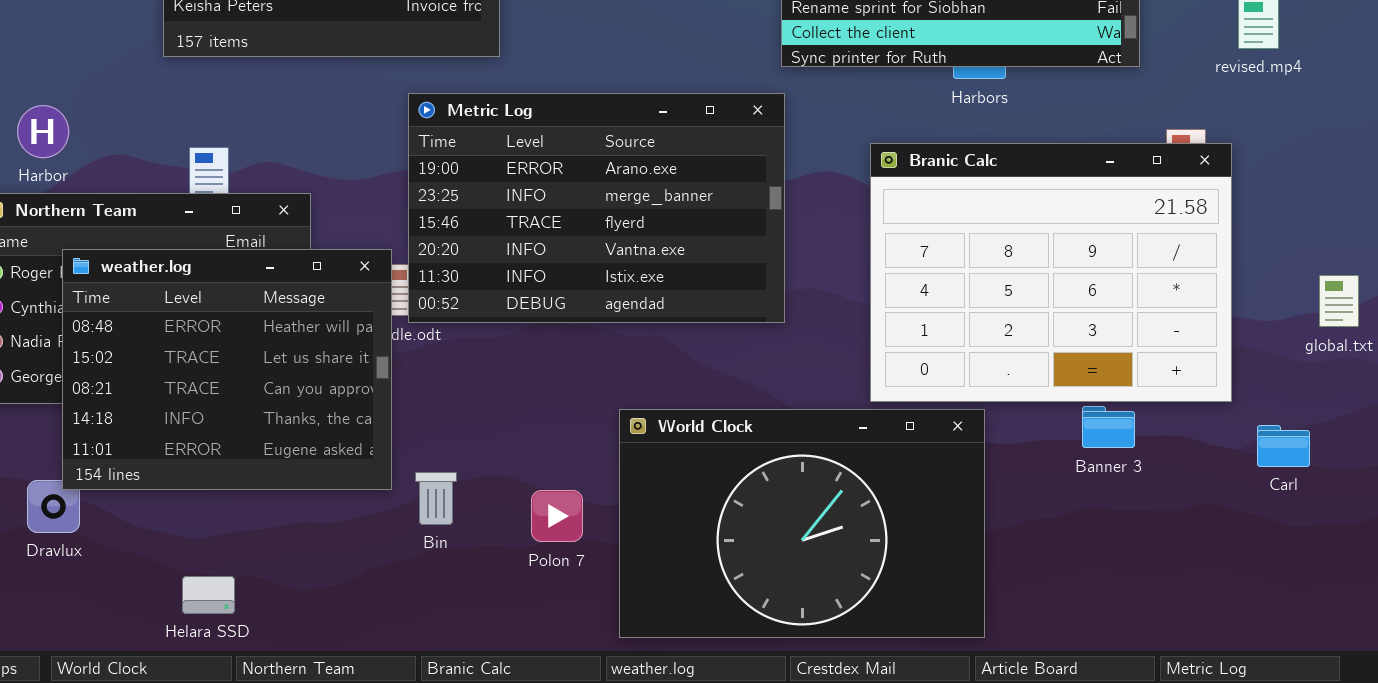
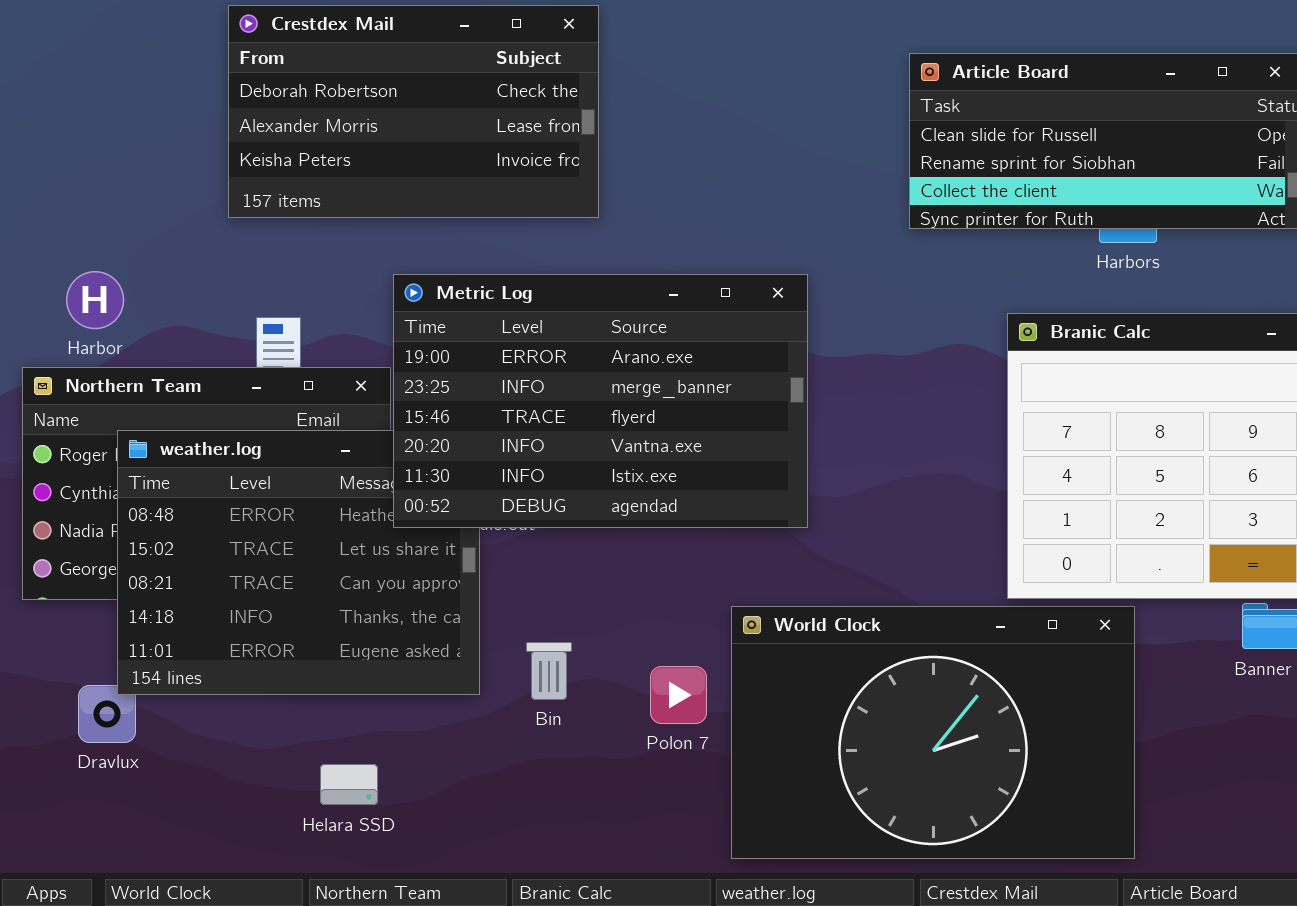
Metric Log: [408,93,785,323] -> [393,274,808,528], moved
Bin: [415,472,457,525] -> [526,642,572,700], moved
Polon 7: [531,490,583,542] -> [650,666,707,724], moved
Helara SSD: [182,576,235,614] -> [320,764,378,805], moved

